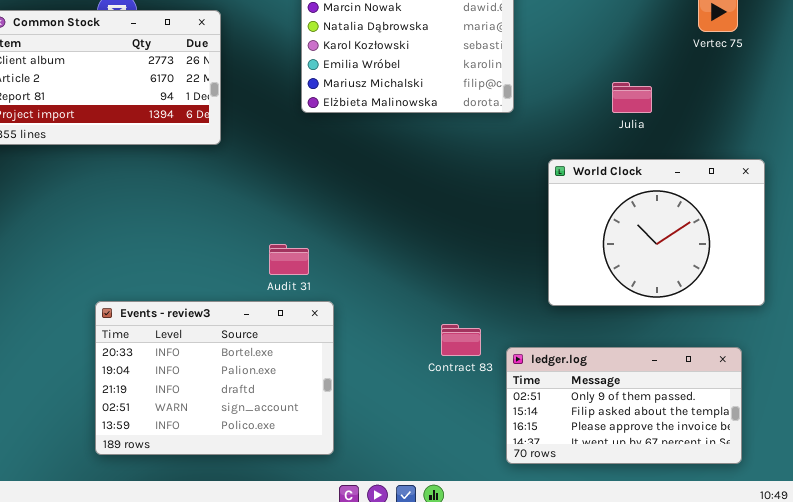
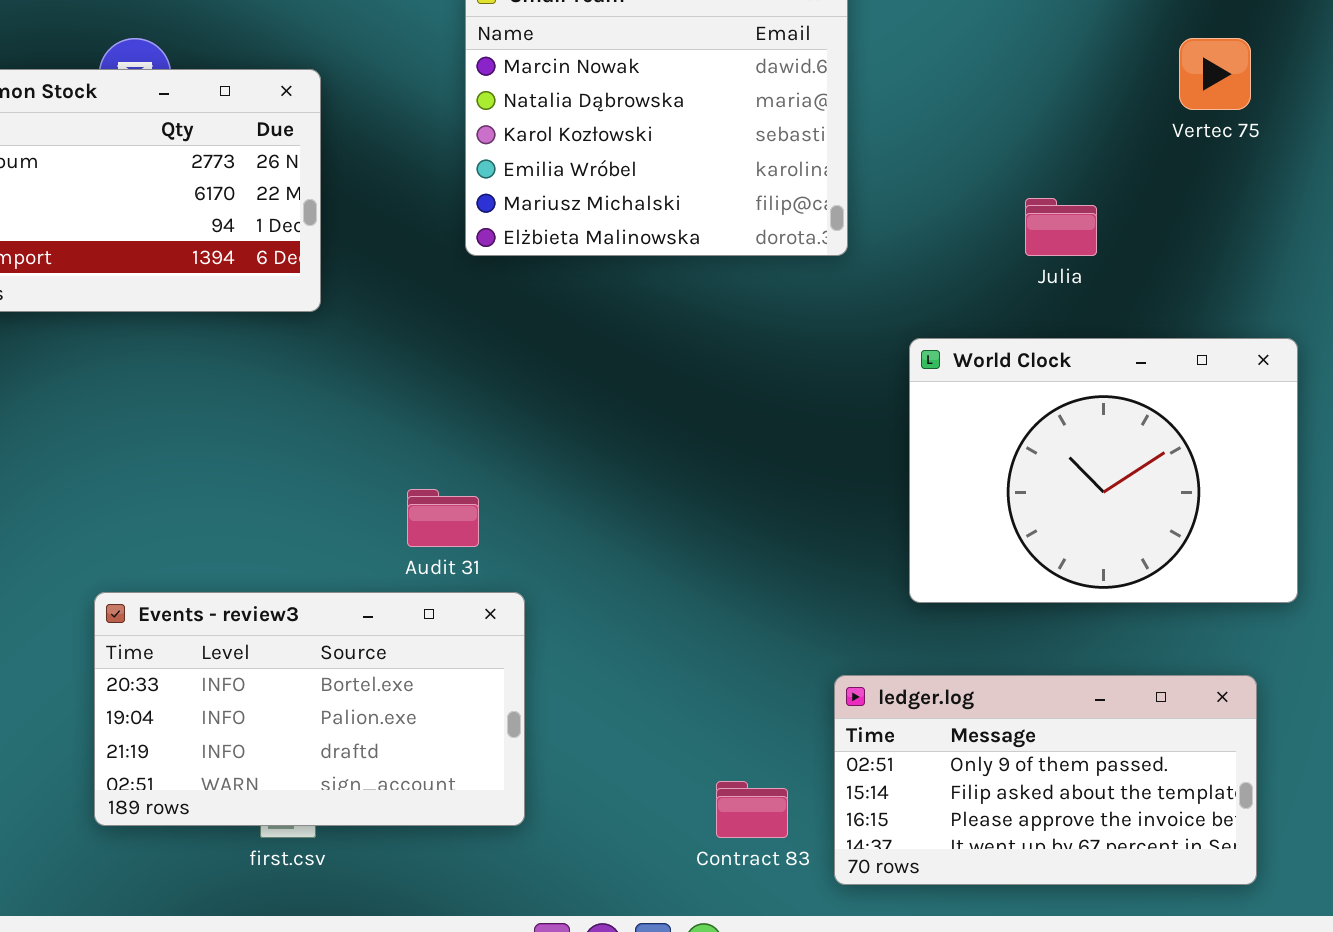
Events - review3: [95,301,334,455] -> [94,592,525,826], resized
Contract 83: [441,324,481,356] -> [716,781,788,838], moved

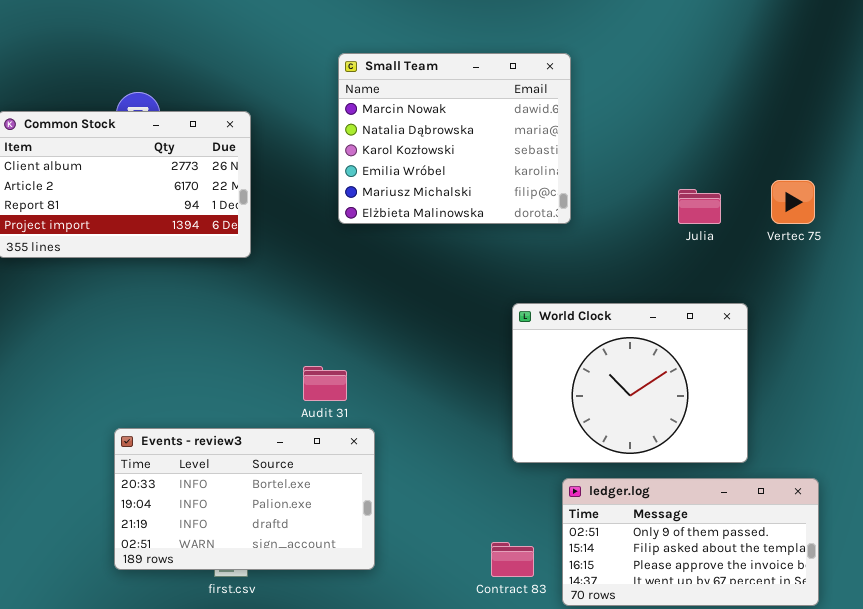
Vertec 75: [1179,38,1251,110] -> [771,180,815,224], moved
World Clock: [909,338,1298,603] -> [512,303,748,463], moved

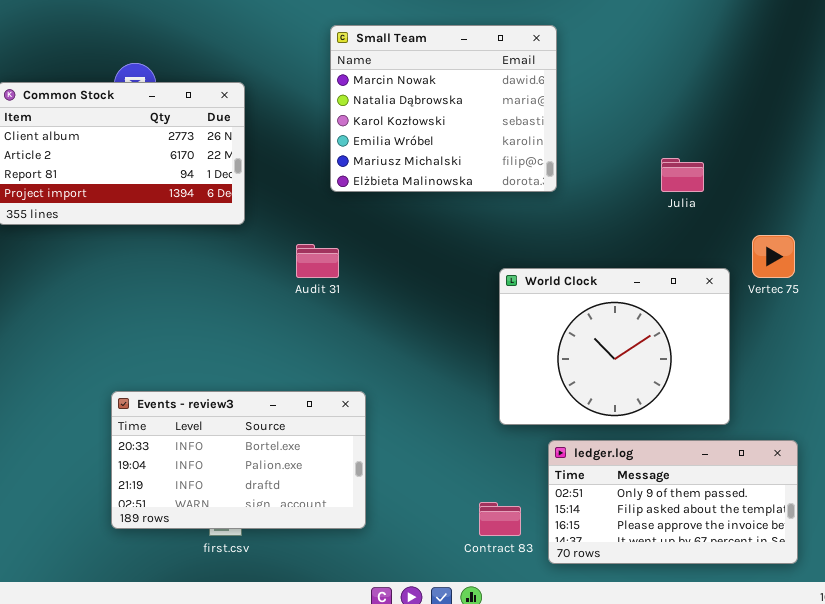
Vertec 75: [771,180,815,224] -> [752,235,795,278], moved
Audit 31: [303,366,347,401] -> [296,244,339,278], moved

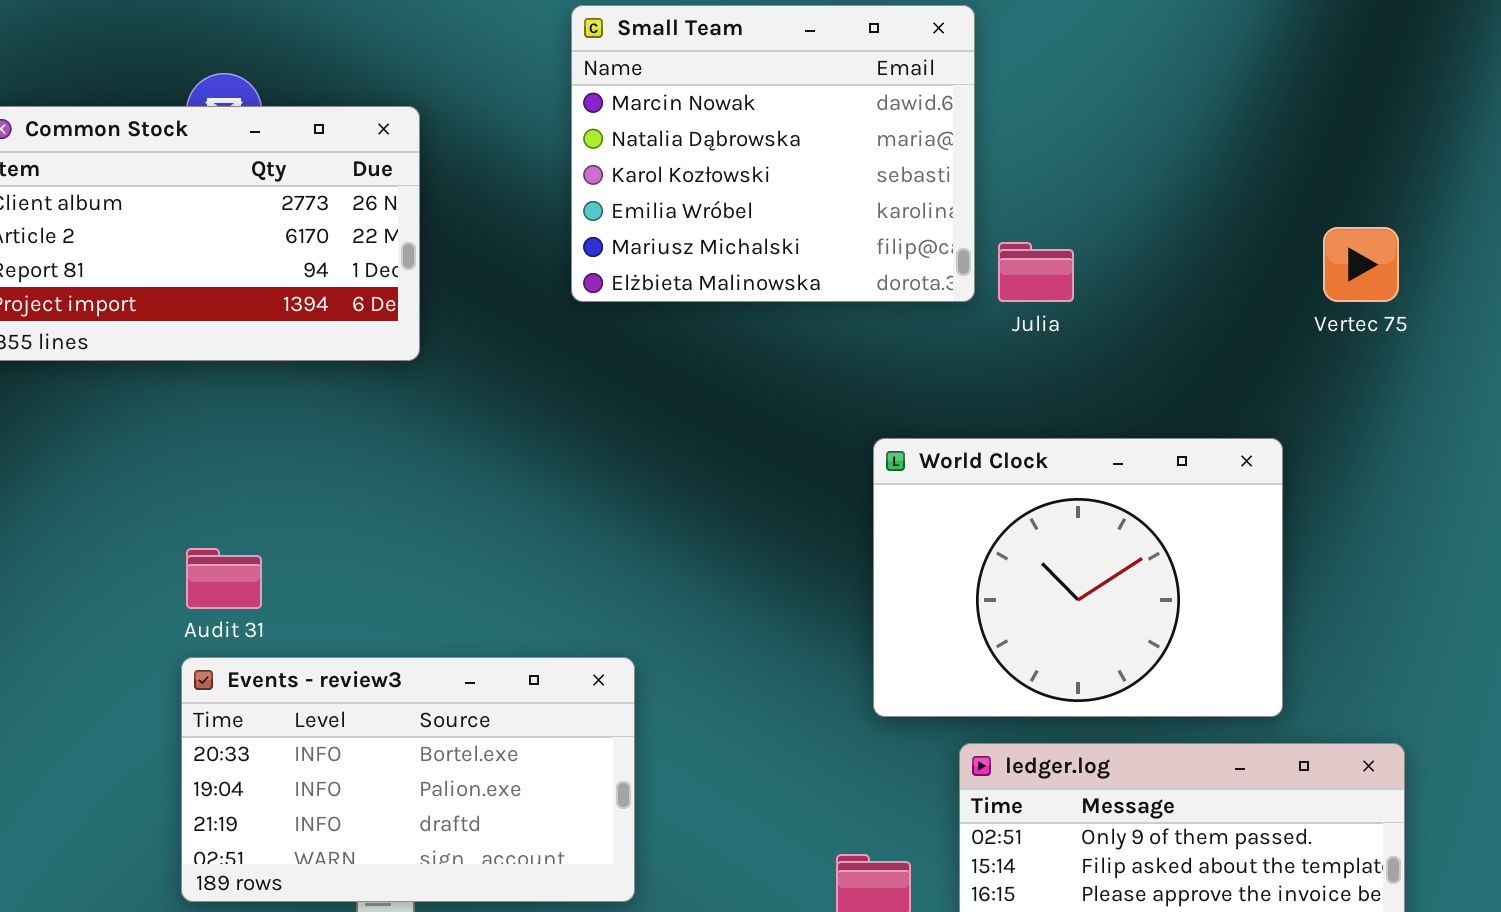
Julia: [661,158,704,192] -> [998,242,1074,302], moved
Vertec 75: [752,235,795,278] -> [1323,227,1399,302], moved
Audit 31: [296,244,339,278] -> [186,548,262,609], moved

